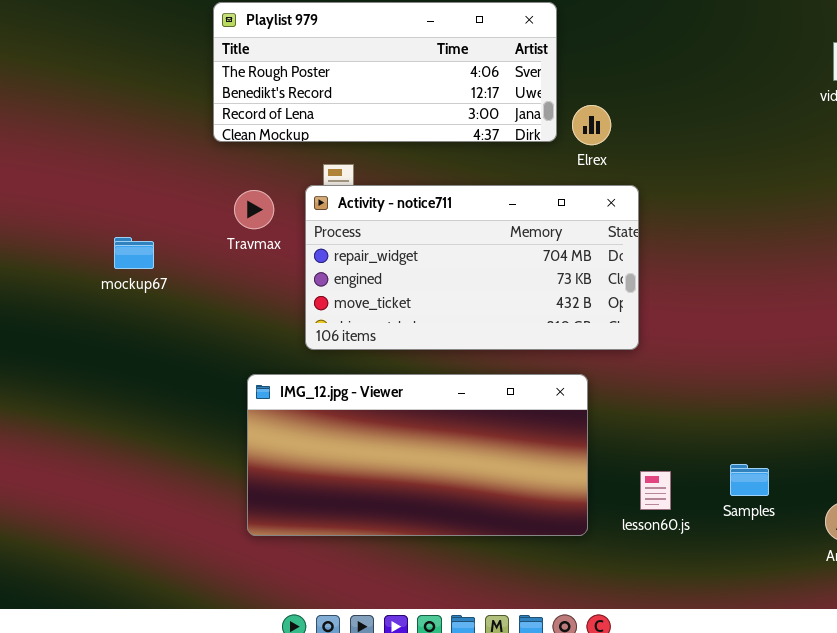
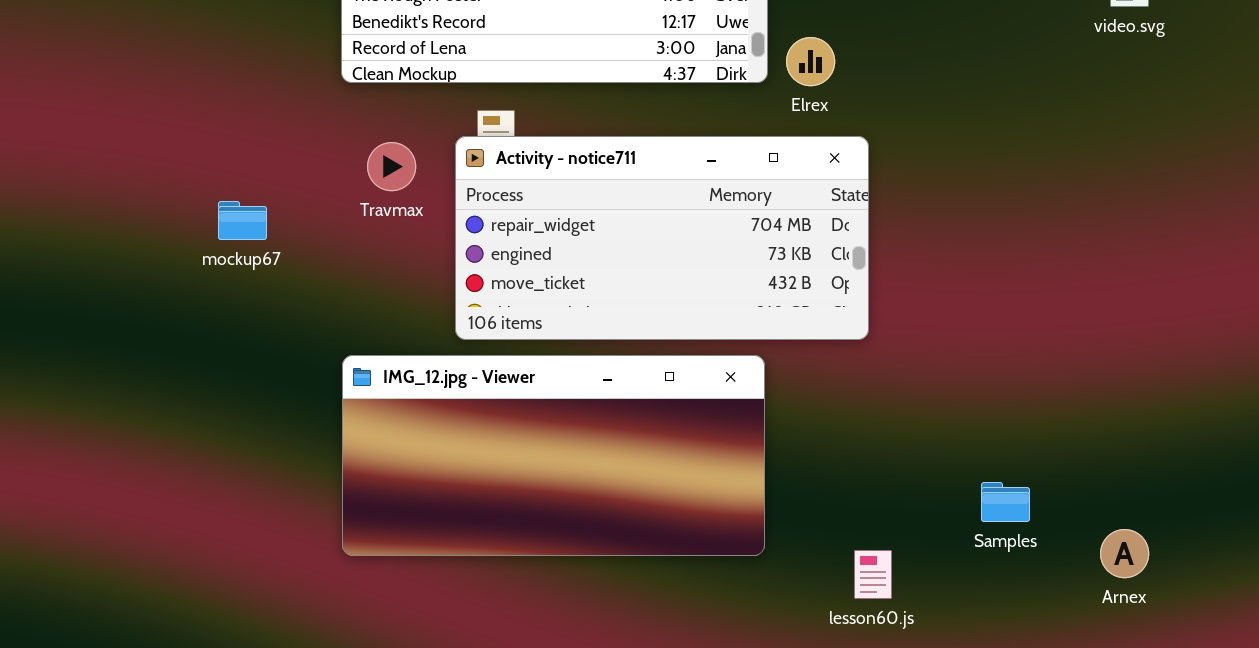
IMG_12.jpg - Viewer: [247,374,588,536] -> [342,355,765,556], moved
lesson60.js: [640,471,671,510] -> [854,550,892,599], moved

